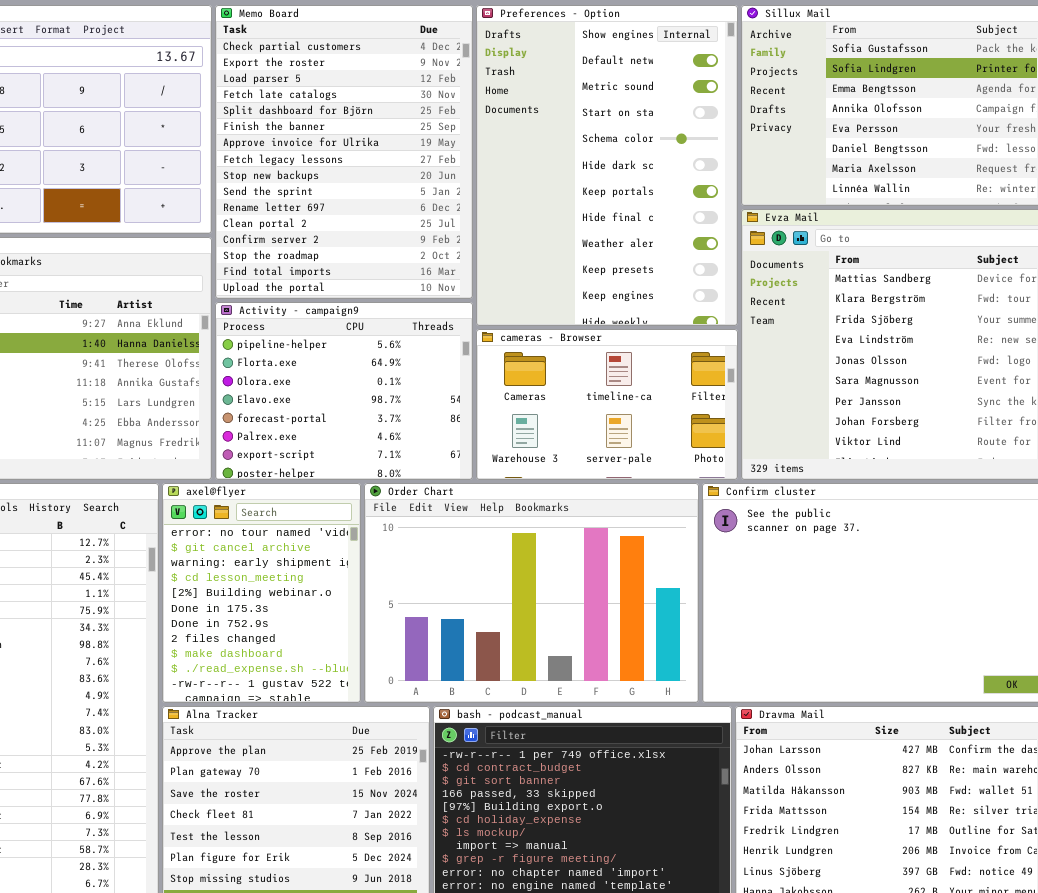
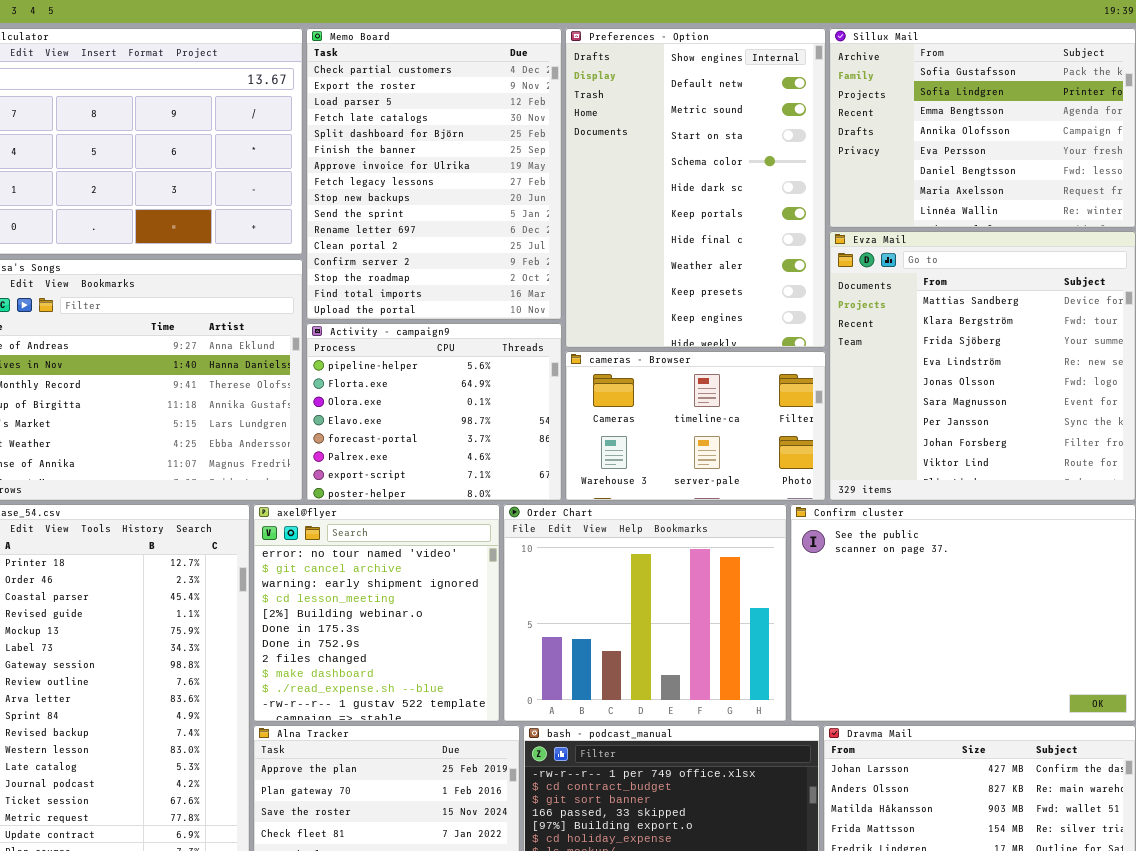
axel@flyer: [162,483,361,703] -> [253,504,500,722], resized
Order Chart: [364,483,699,703] -> [503,504,787,722], resized

